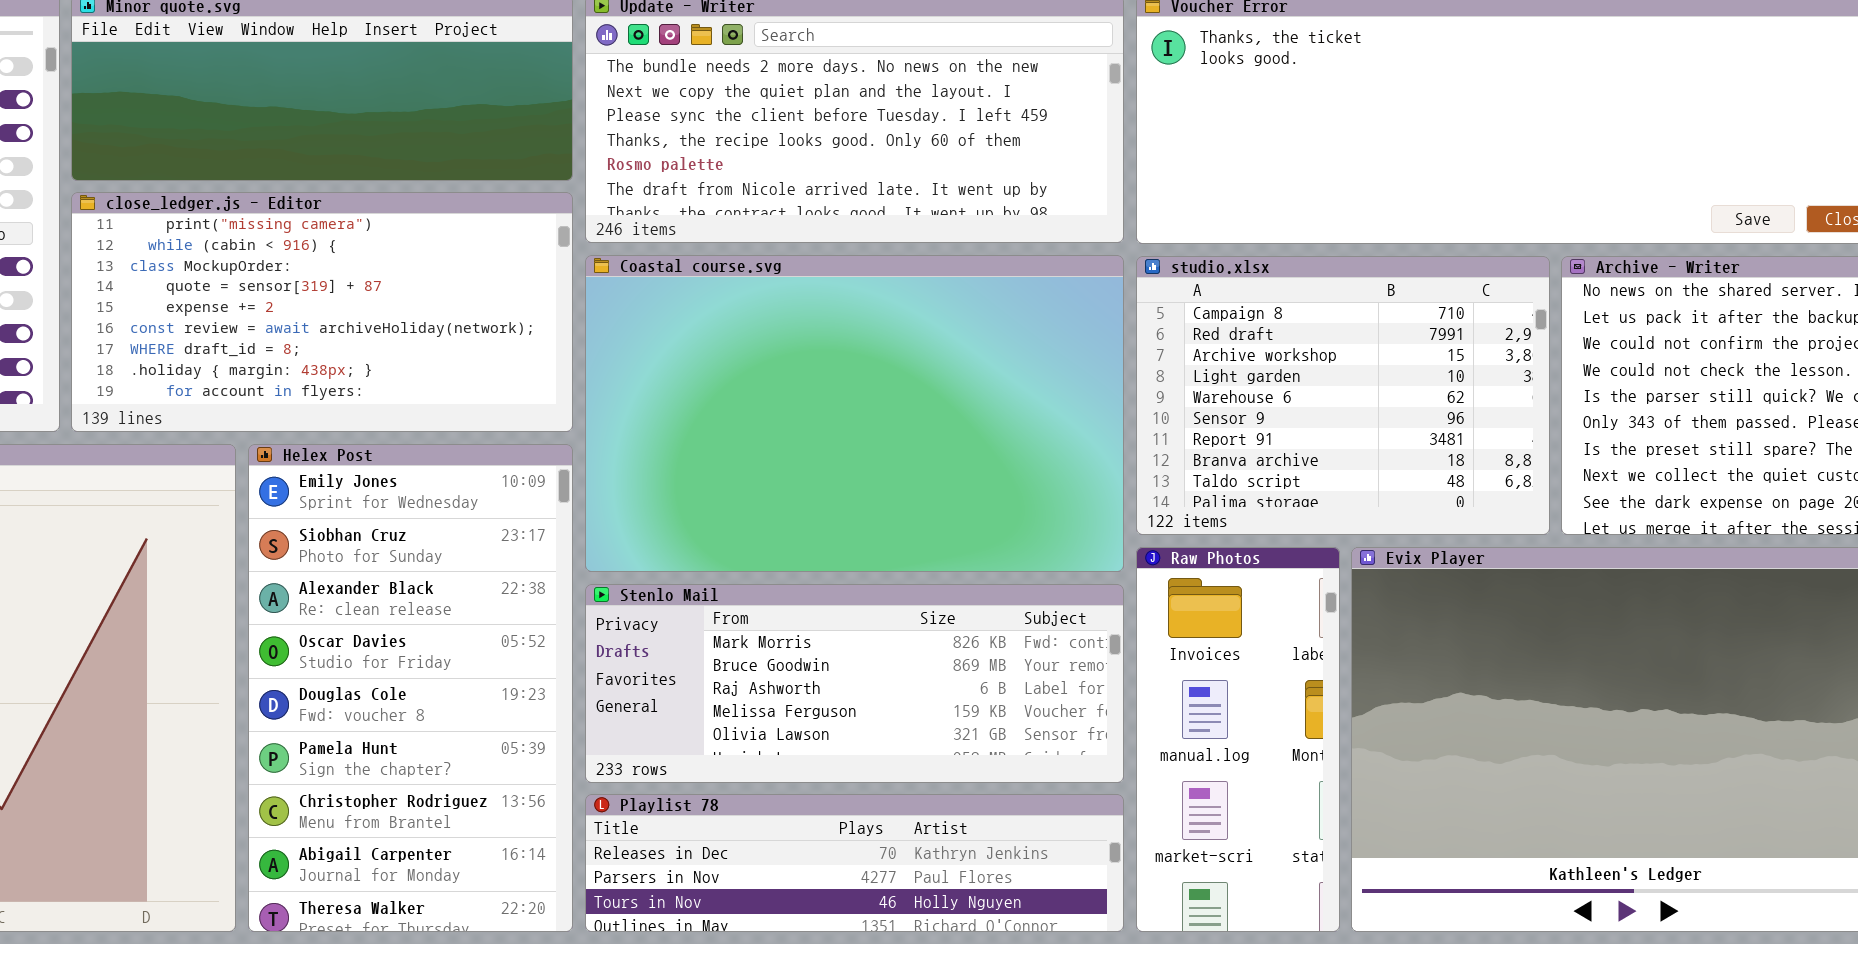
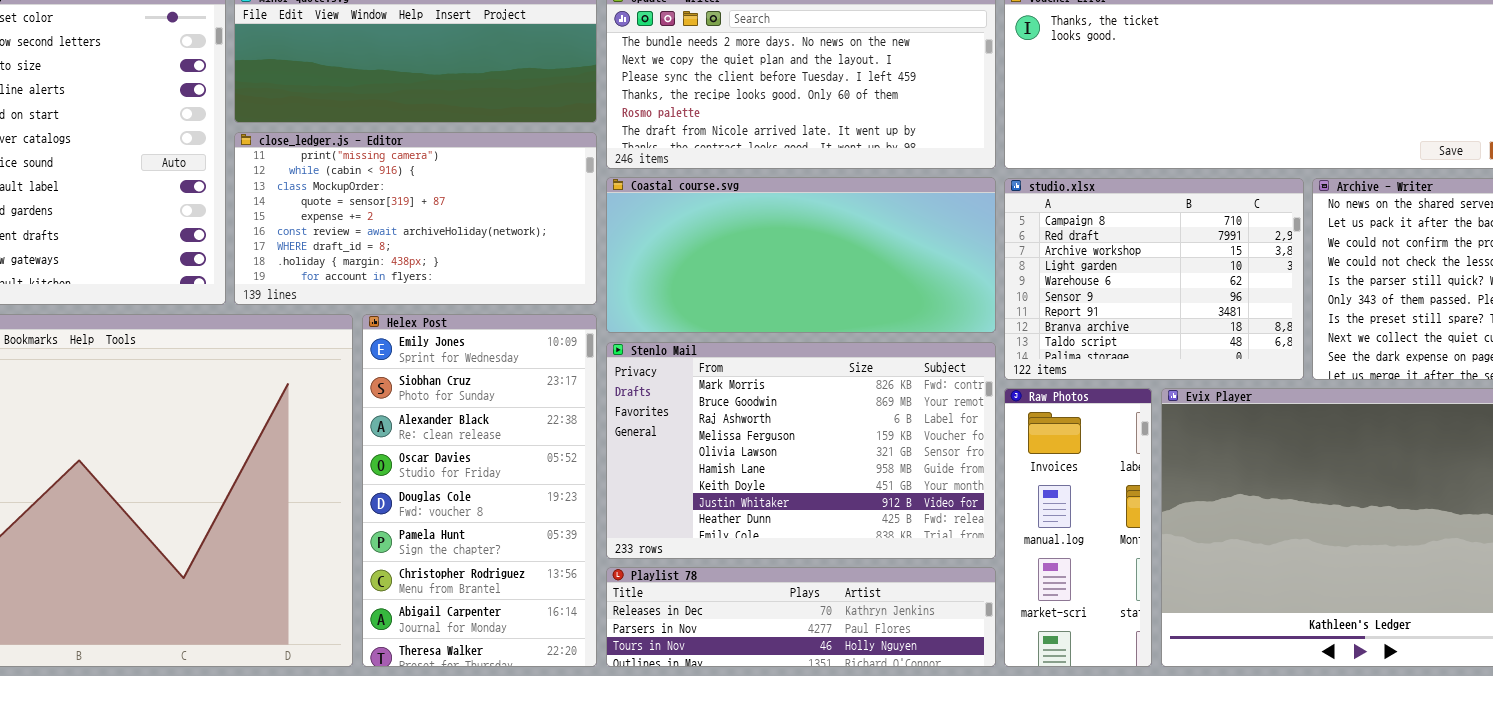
Coastal course.svg: [585,255,1124,572] -> [606,177,996,333], resized
Stenlo Mail: [585,584,1124,783] -> [606,342,996,559], resized

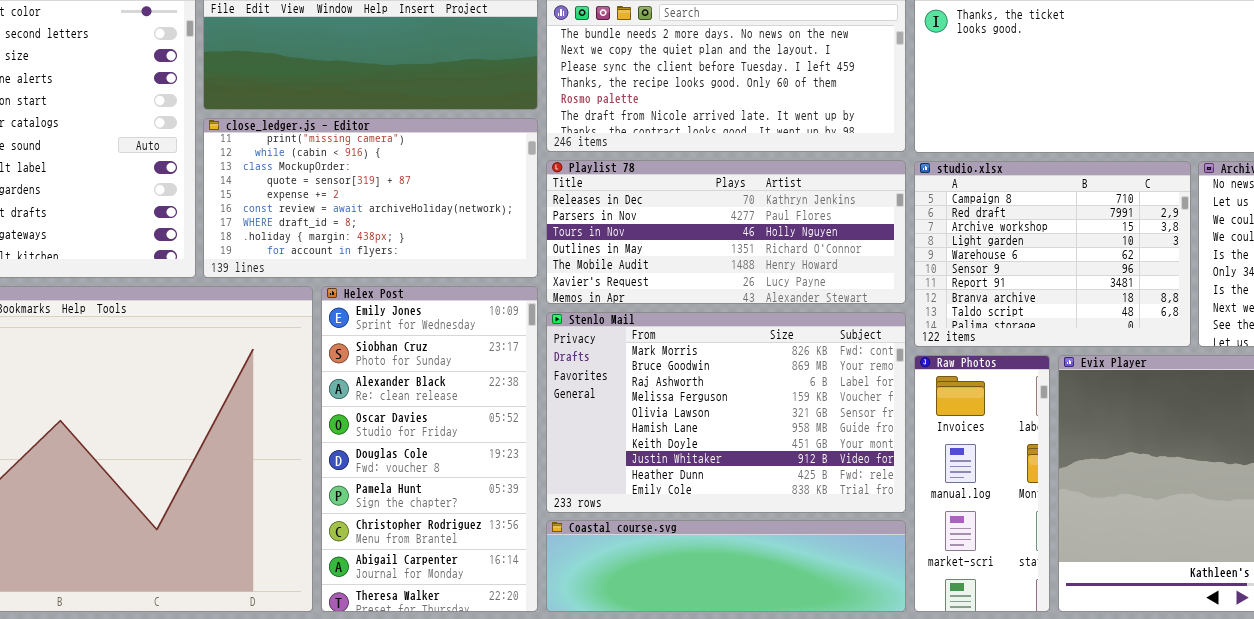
Coastal course.svg: [606,177,996,333] -> [546,520,906,612], moved, resized
Playlist 78: [606,567,996,667] -> [546,160,906,304], moved, resized

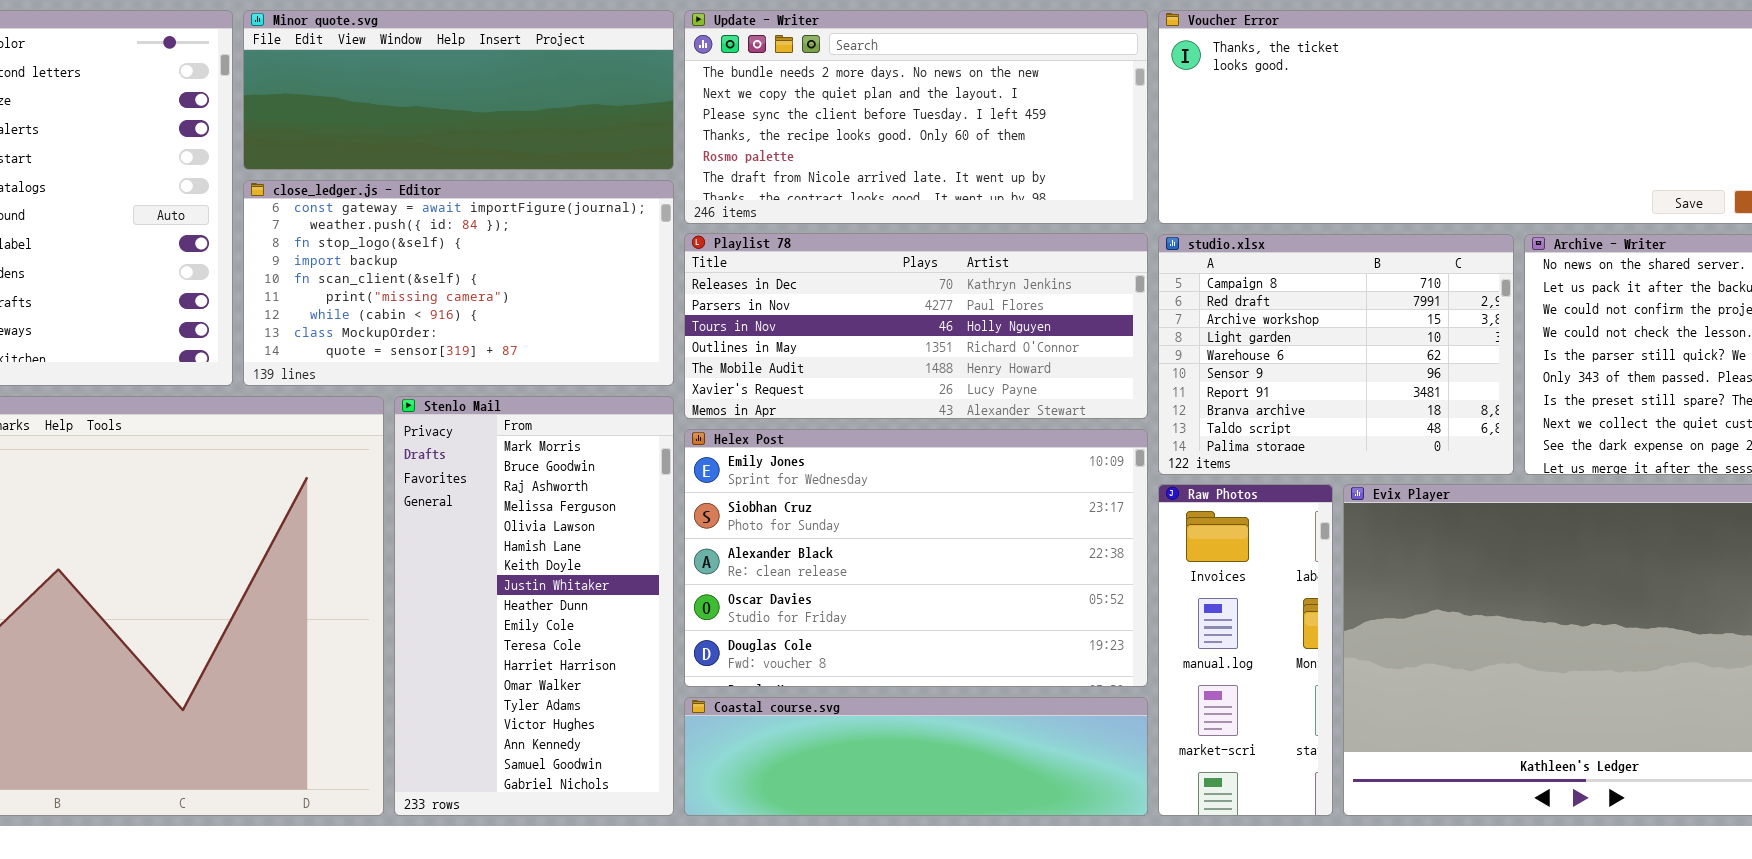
close_ledger.js - Editor: [203,118,538,278] -> [243,180,674,386], scrolled up 5 rows
Helex Post: [321,286,538,612] -> [684,429,1148,687], moved, resized
Stenlo Mail: [546,312,906,513] -> [394,396,674,816], moved, resized

